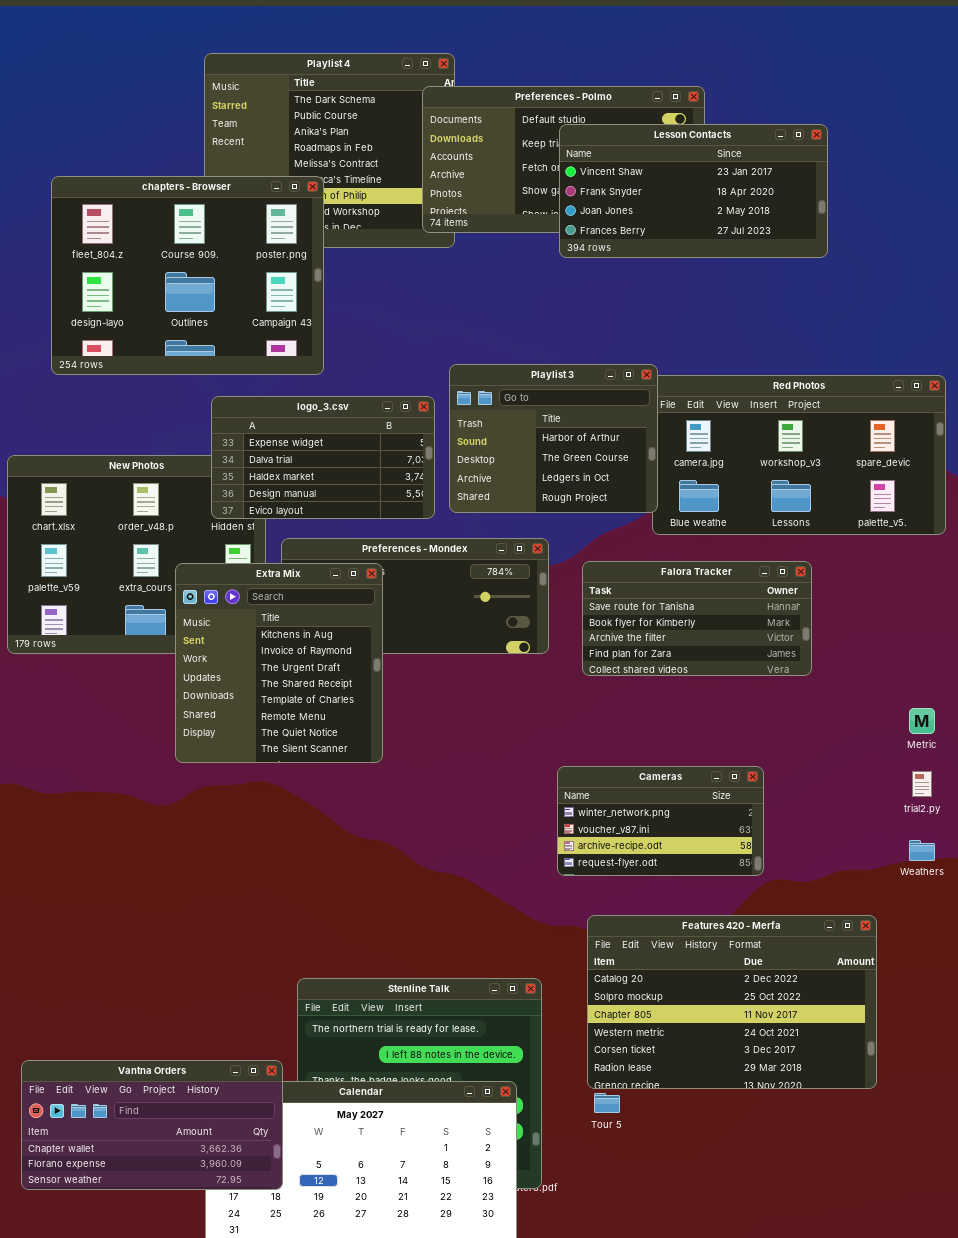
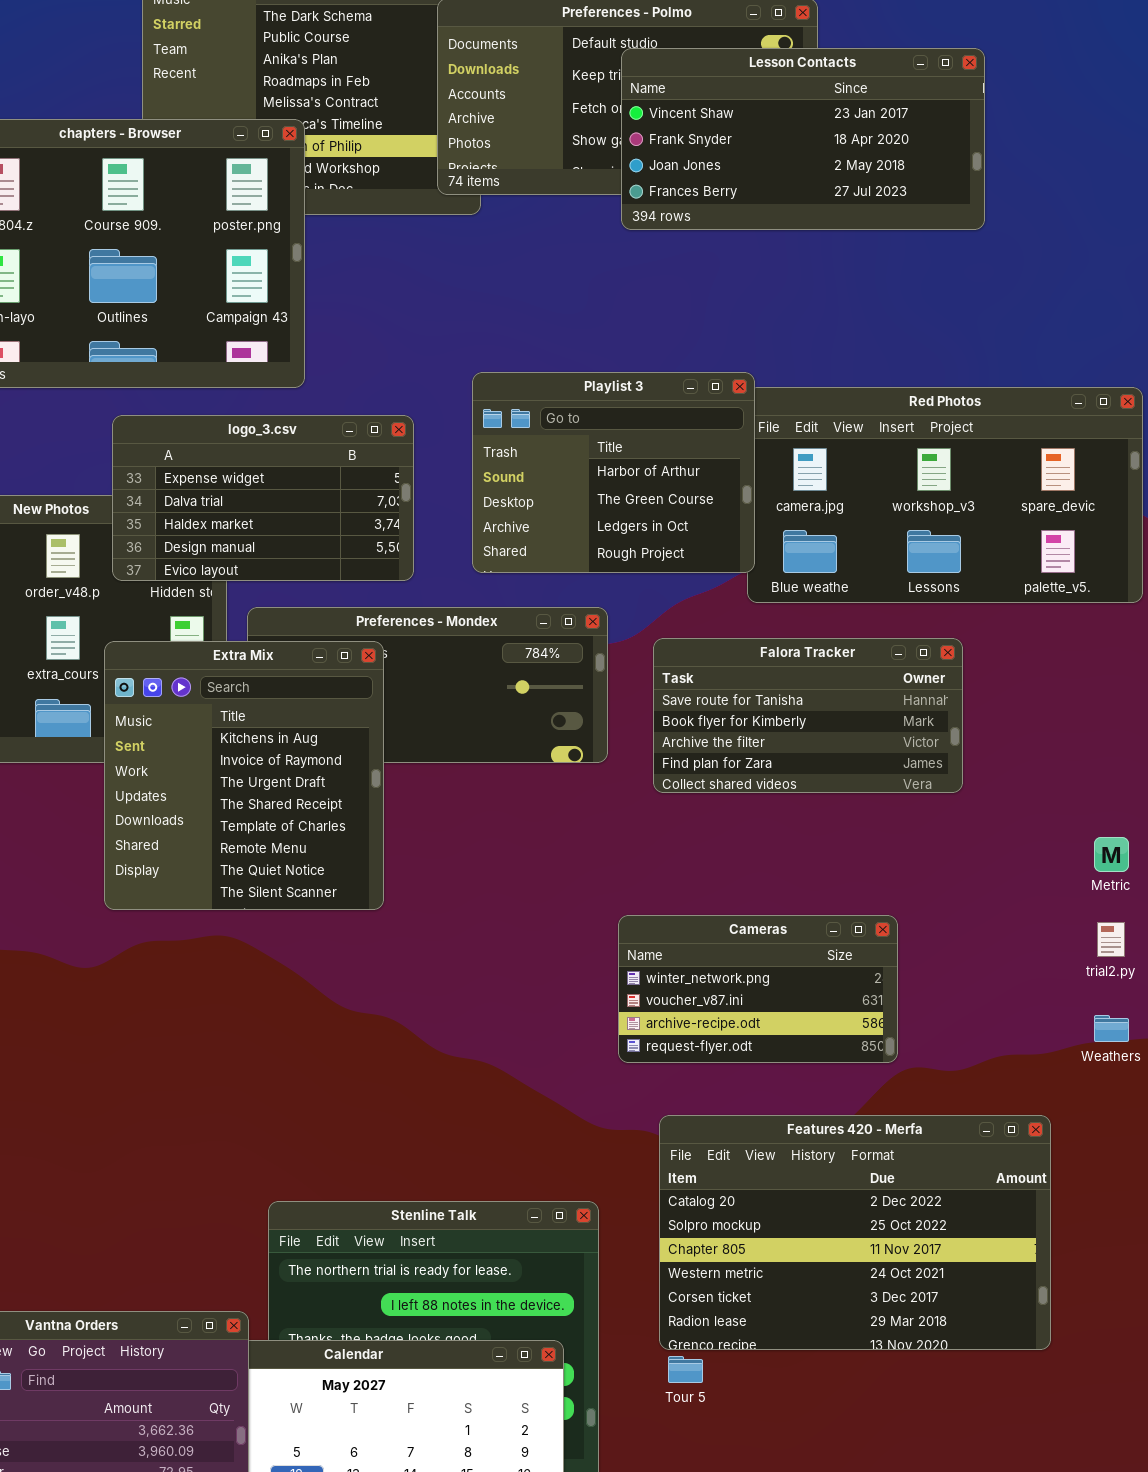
logo_3.csv: [211,396,435,519] -> [112,415,414,581], moved

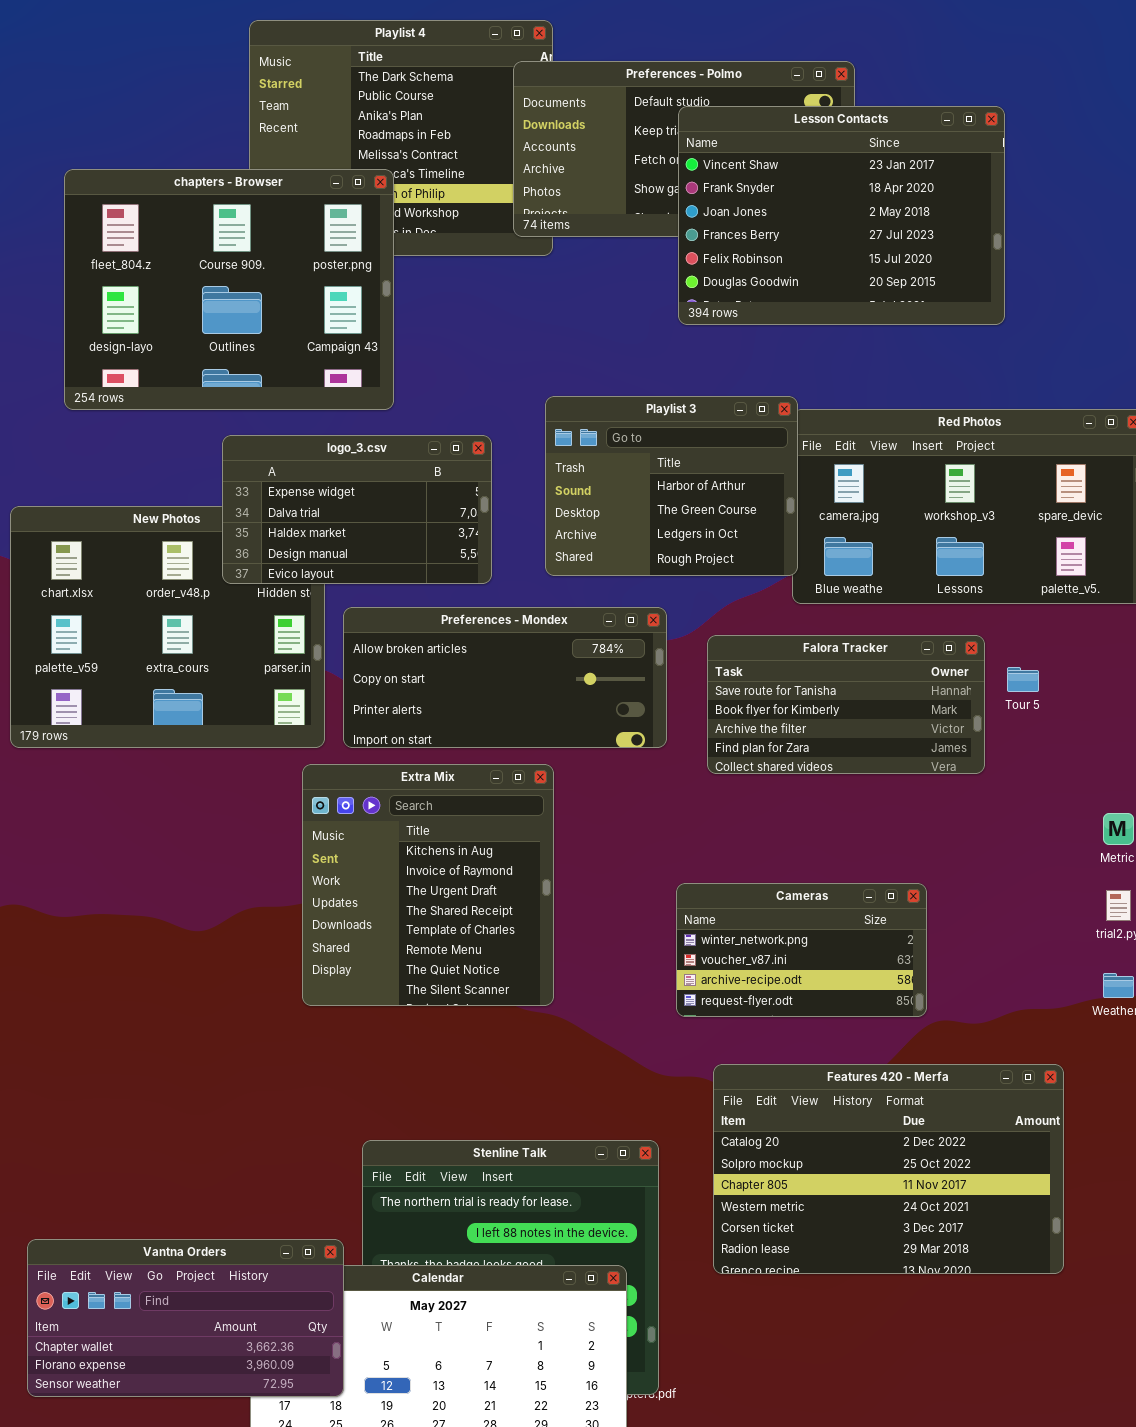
Lesson Contacts: [621,48,985,230] -> [678,106,1005,325], resized
Extra Mix: [104,641,384,910] -> [302,764,554,1006], moved
Tour 5: [668,1356,703,1383] -> [1007,667,1039,692], moved

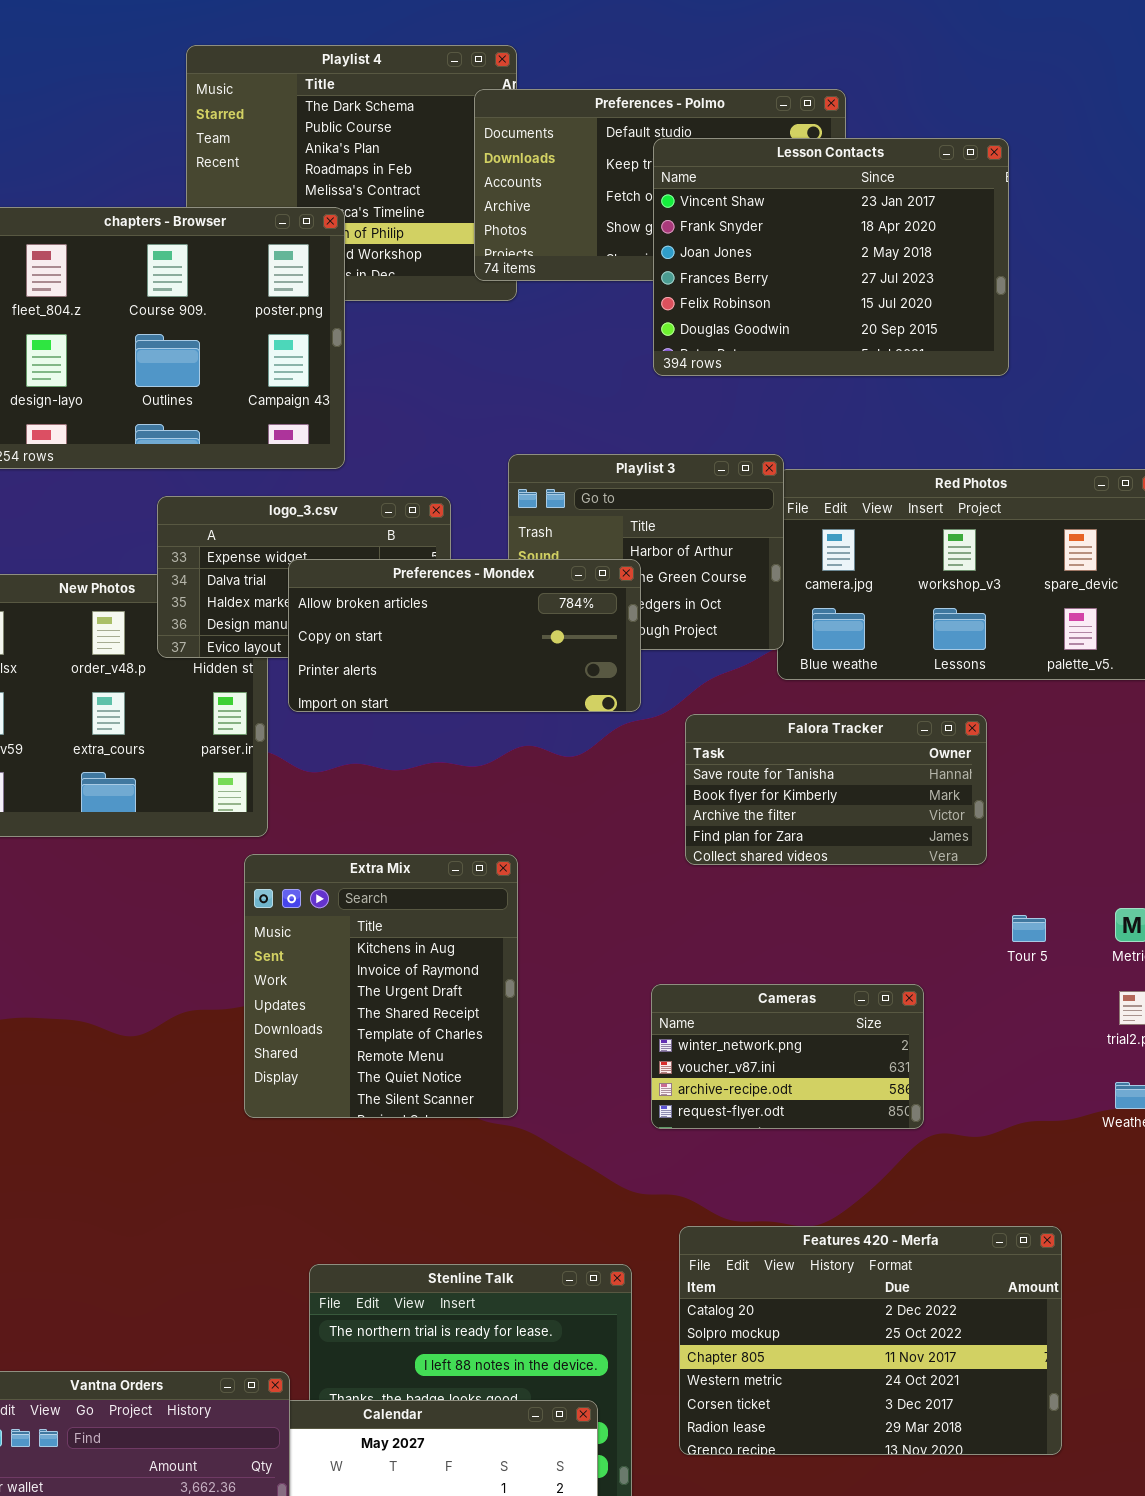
Preferences - Mondex: [343,607,667,748] -> [288,559,641,712], moved
Tour 5: [1007,667,1039,692] -> [1012,915,1046,942], moved
Features 420 - Merfa: [713,1064,1064,1274] -> [679,1226,1062,1455], moved

